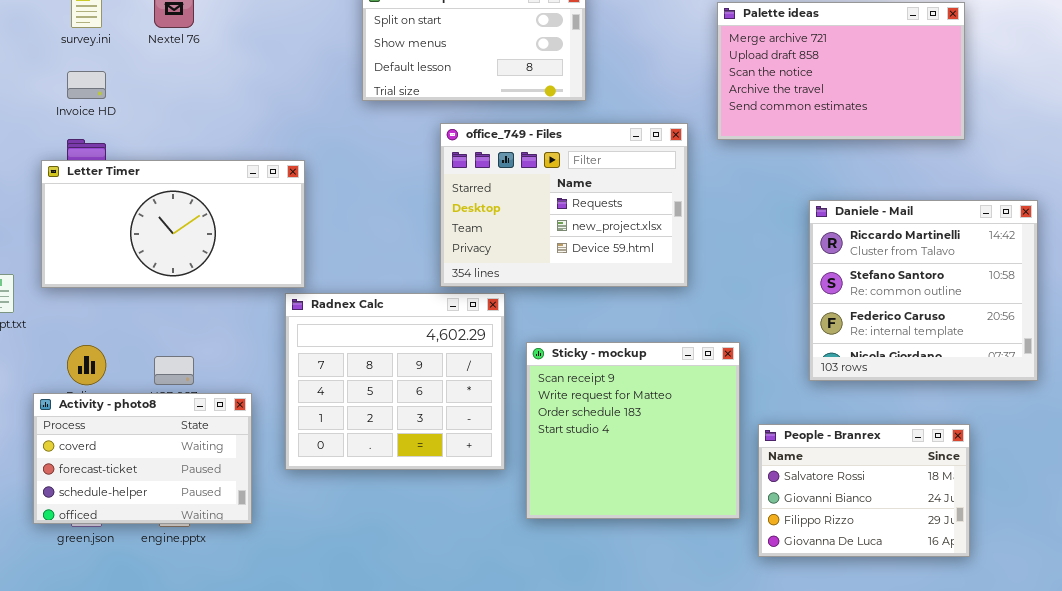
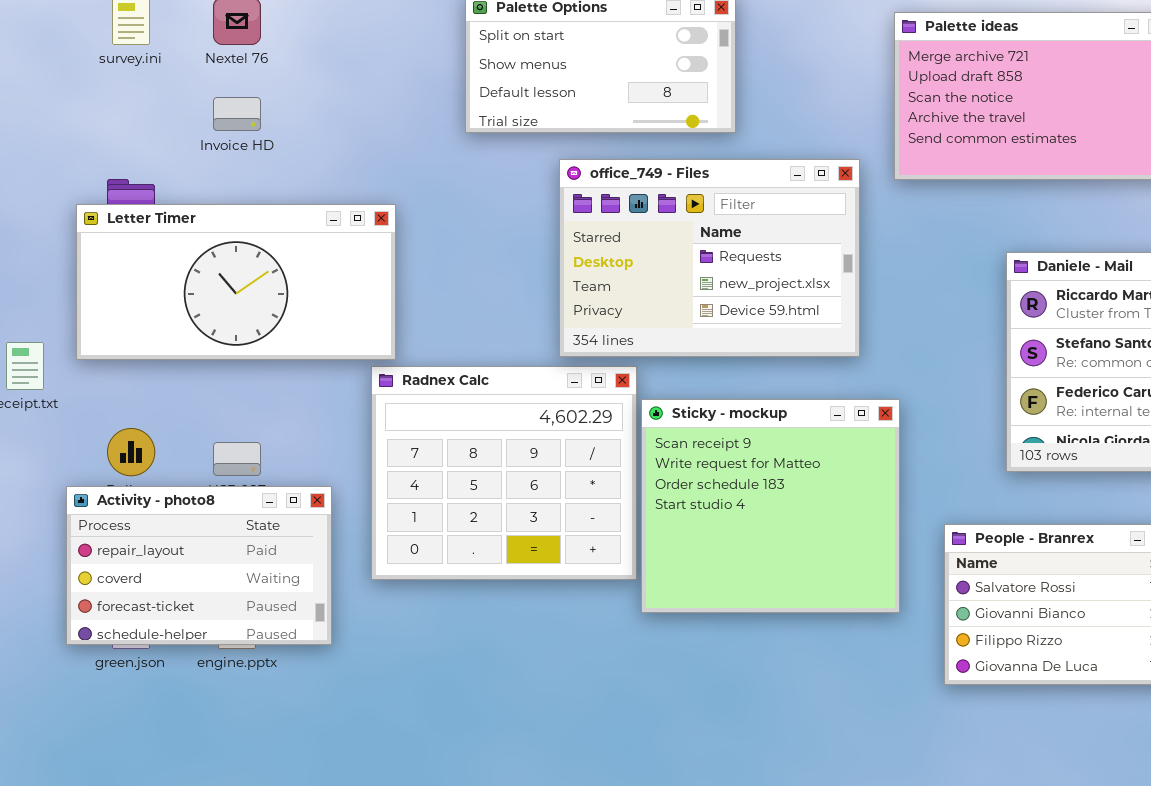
Invoice HD: [67,71,106,99] -> [213,97,261,131], moved
Sticky - mockup: [526,342,740,519] -> [641,399,900,613], moved
Activity - photo8: [33,393,252,524] -> [66,486,332,645], scrolled up 1 row

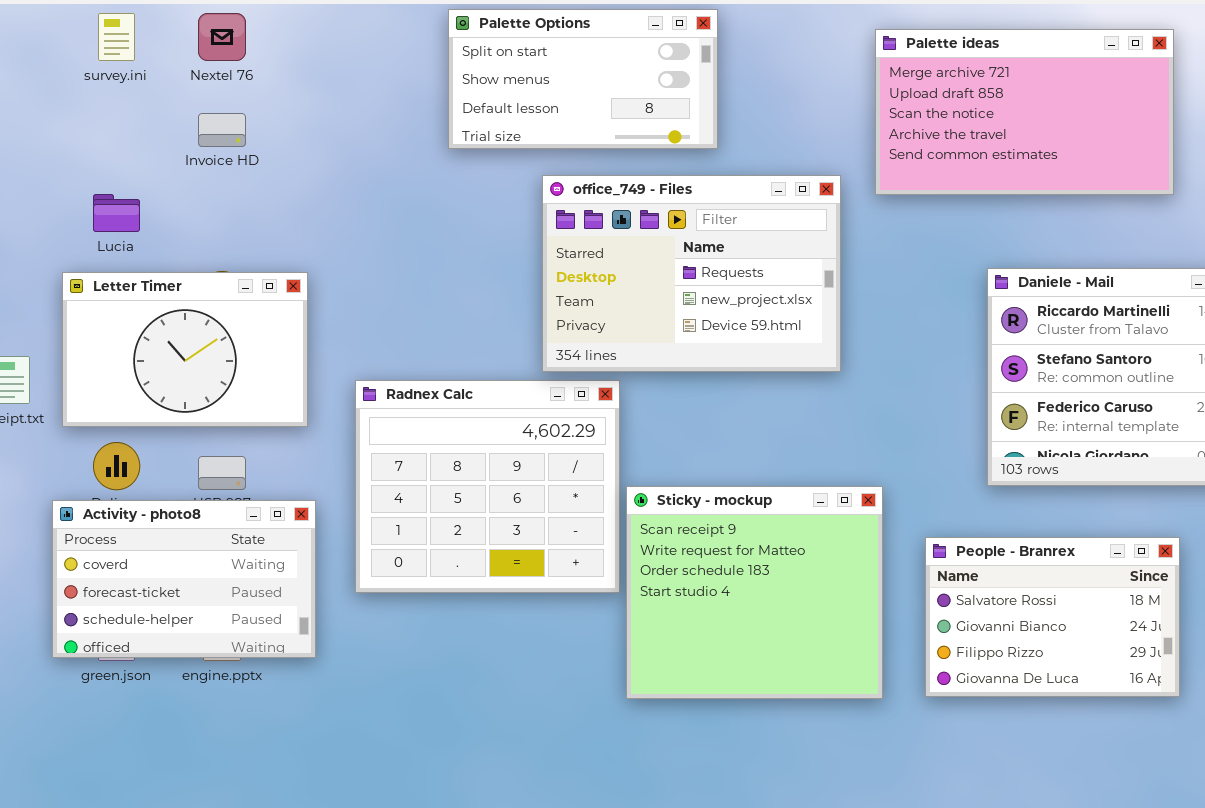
Letter Timer: [76,204,396,360] -> [62,272,308,427], moved, resized
Sticky - mockup: [641,399,900,613] -> [626,486,883,699], moved
Activity - photo8: [66,486,332,645] -> [52,500,316,658], scrolled down 1 row

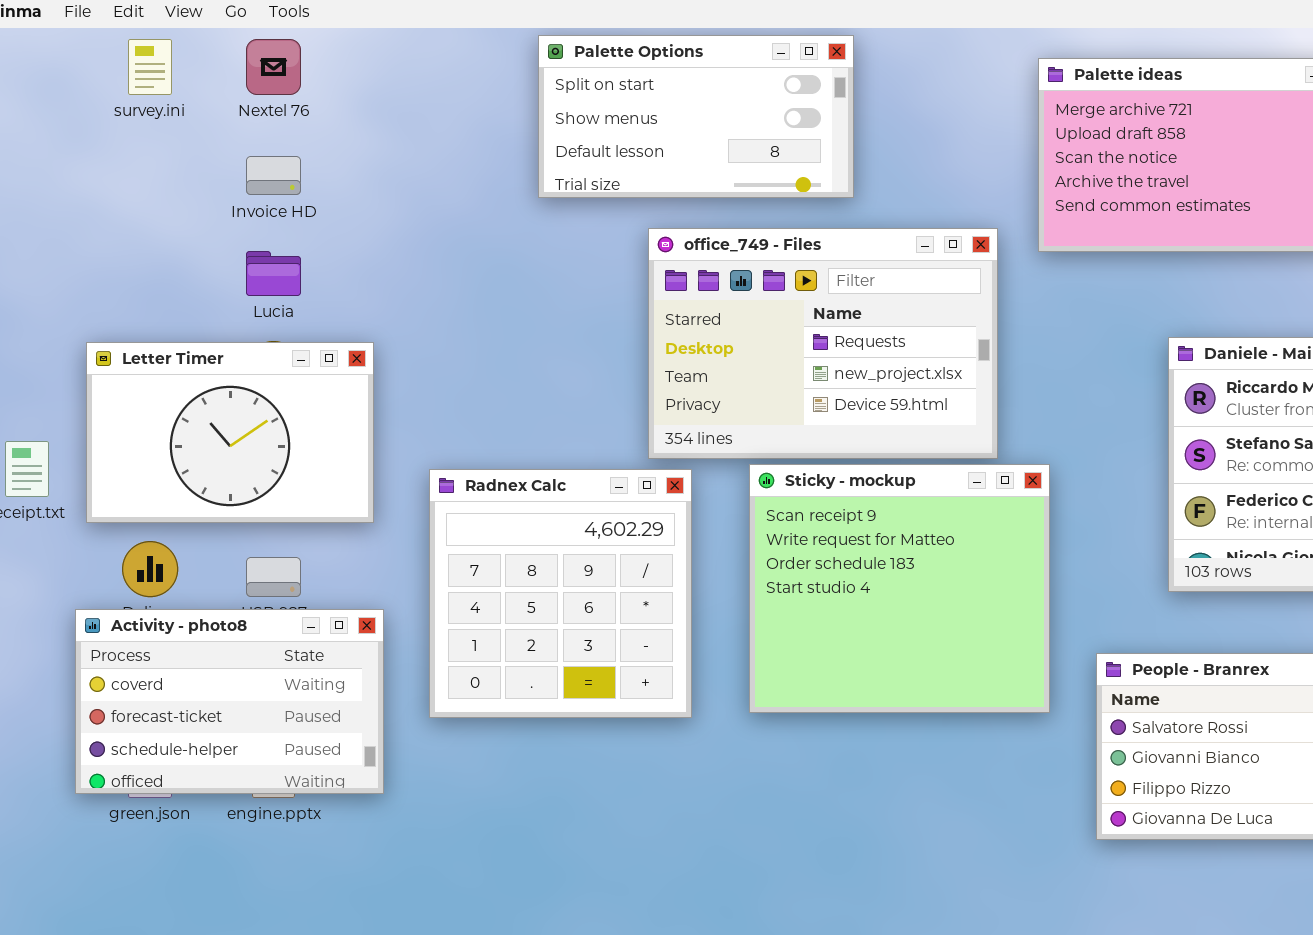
Lucia: [93,194,140,232] -> [246,251,301,296], moved
Radnex Calc: [355,380,620,593] -> [429,469,692,718], resized
Sticky - mockup: [626,486,883,699] -> [749,464,1050,713], moved

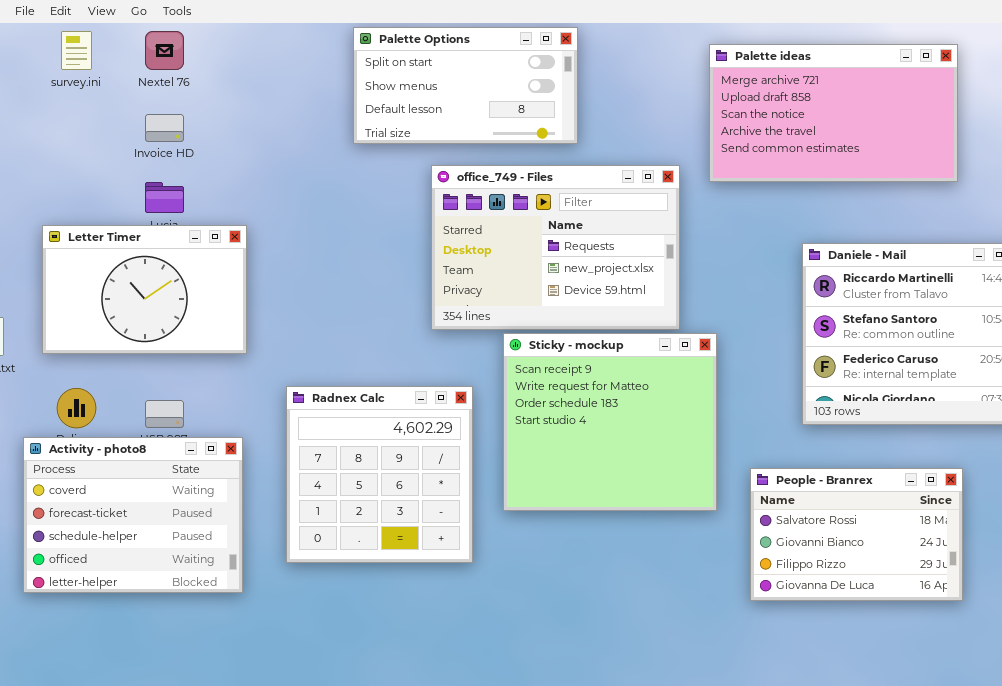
Letter Timer: [86,342,374,523] -> [42,225,247,354], moved
Radnex Calc: [429,469,692,718] -> [286,386,473,563], moved
Activity - photo8: [75,609,384,794] -> [23,437,243,593], resized

